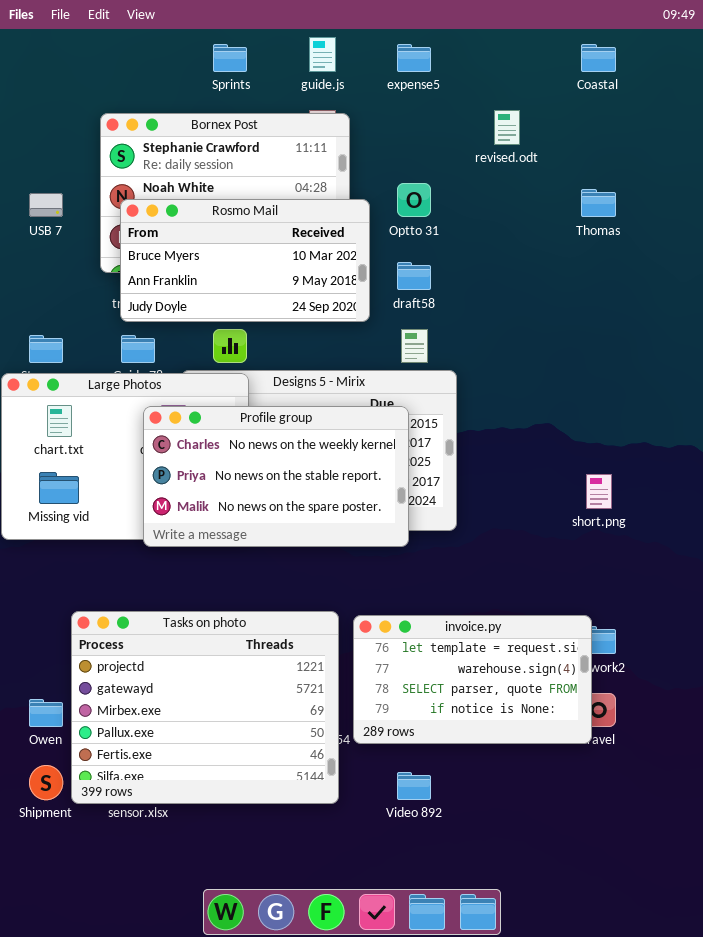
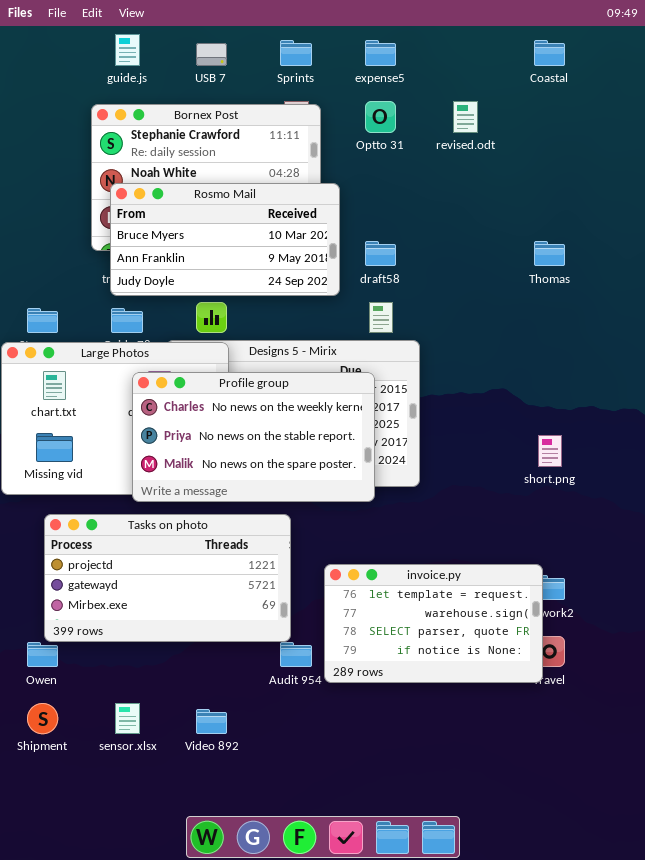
guide.js: [309,37,336,72] -> [115,34,140,66], moved
Sprints: [213,44,247,72] -> [280,40,312,66], moved
Optto 31: [397,183,431,217] -> [365,101,396,133], moved
Thomas: [581,189,616,217] -> [534,241,565,266], moved
USB 7: [29,193,63,217] -> [196,43,227,66], moved
Tasks on photo: [71,611,339,804] -> [44,514,291,642], moved, resized
Video 892: [397,772,431,800] -> [196,709,227,734], moved

